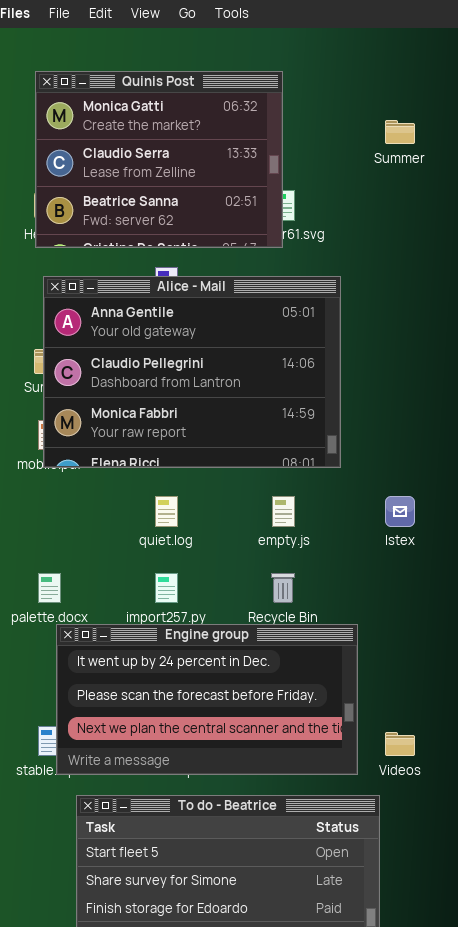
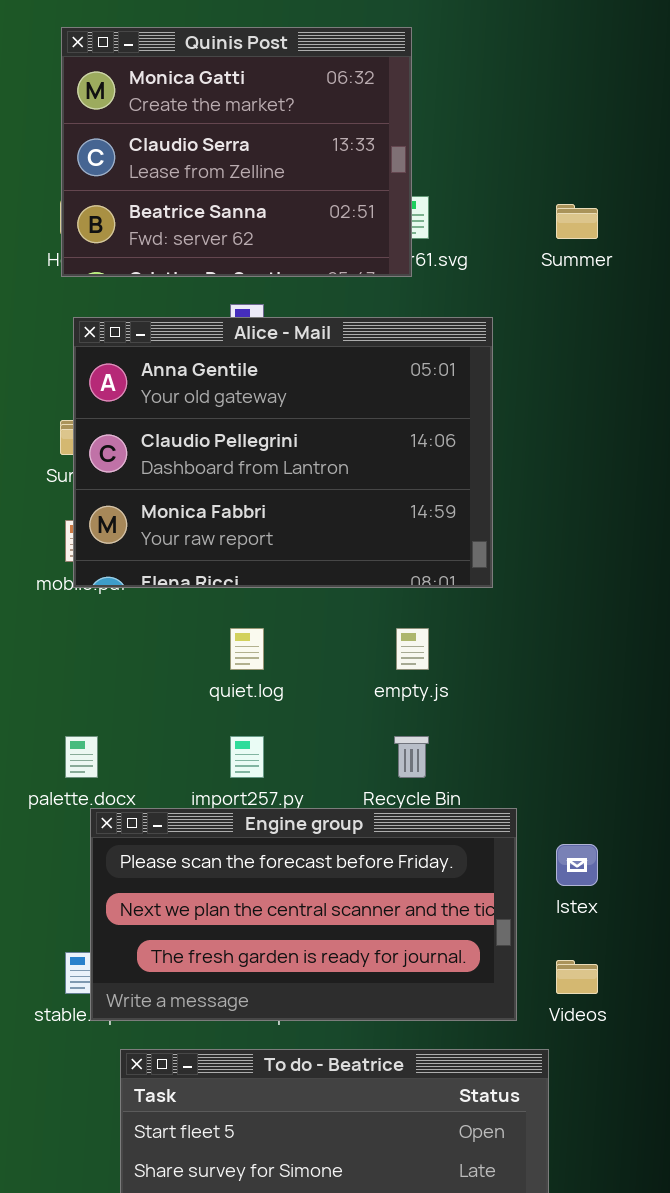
Summer: [385,120,415,144] -> [556,204,598,239], moved
Istex: [385,496,415,527] -> [556,844,598,886], moved
Engine group: [56,624,358,775] -> [90,808,517,1021], scrolled down 1 row

